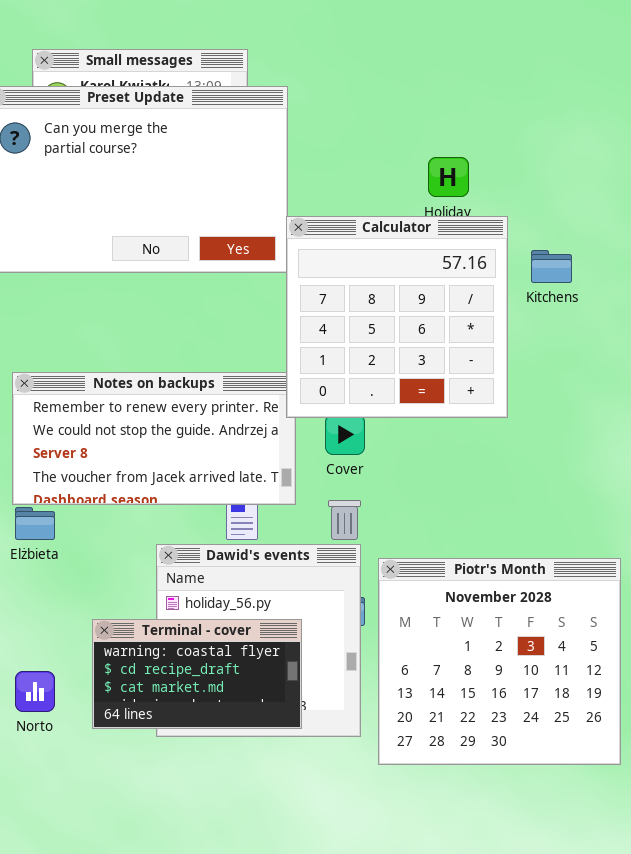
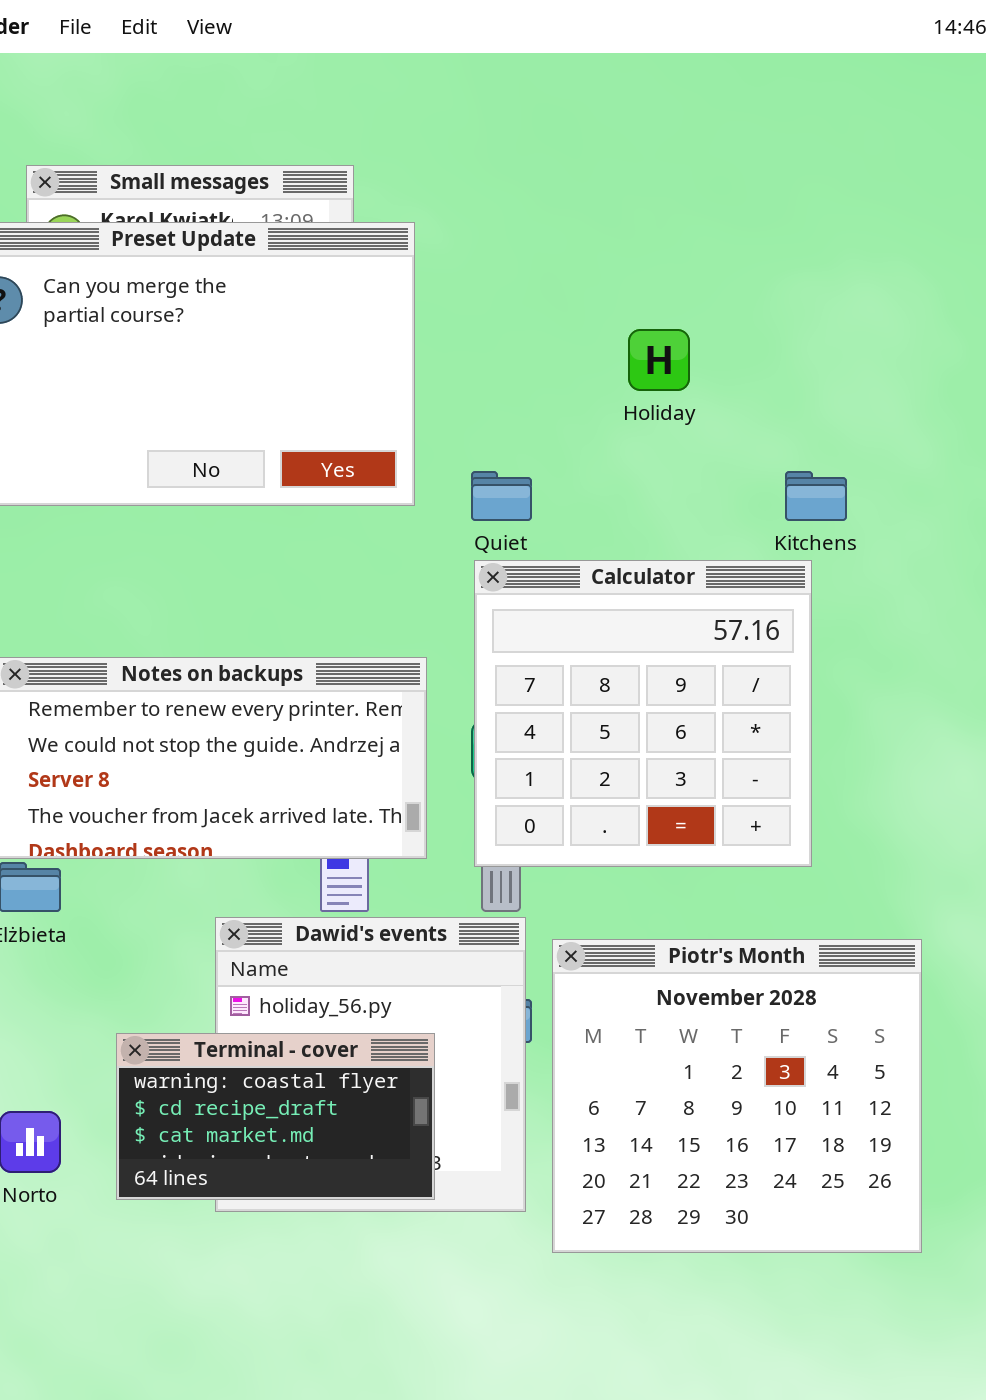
Calculator: [286,216,508,418] -> [474,560,812,867], moved

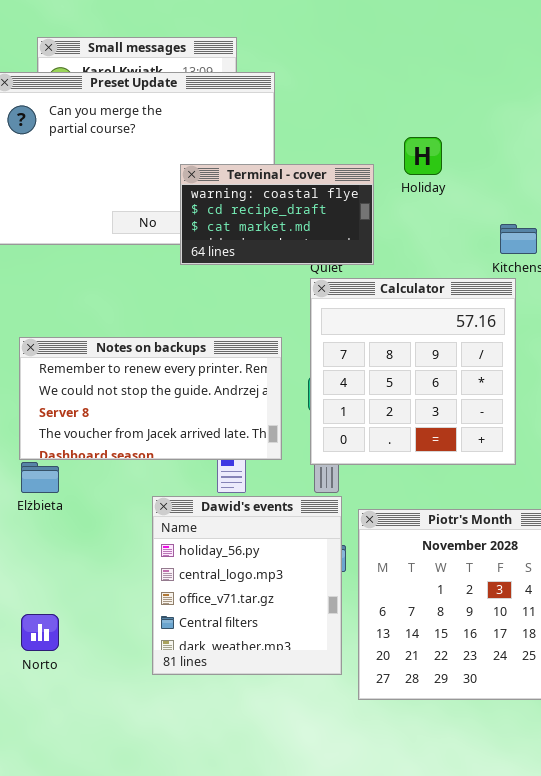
Terminal - cover: [116,1033,435,1200] -> [180,164,374,265], moved

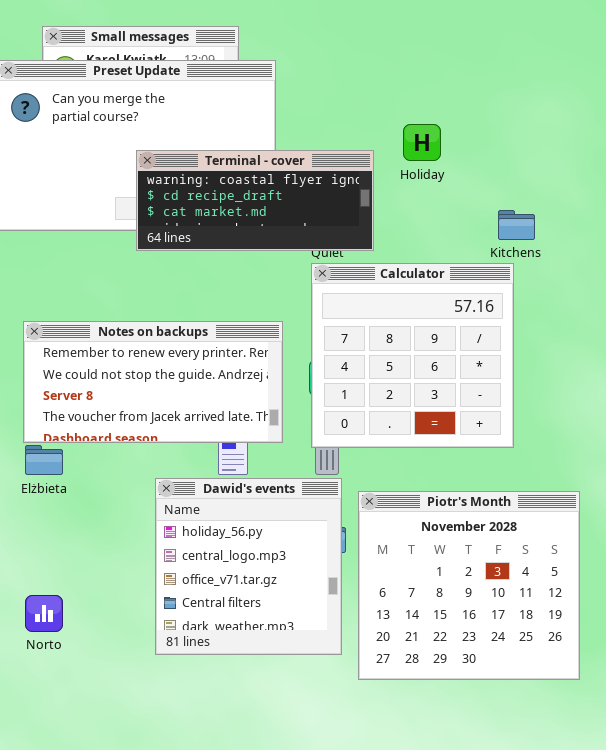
Terminal - cover: [180,164,374,265] -> [136,150,374,251], resized

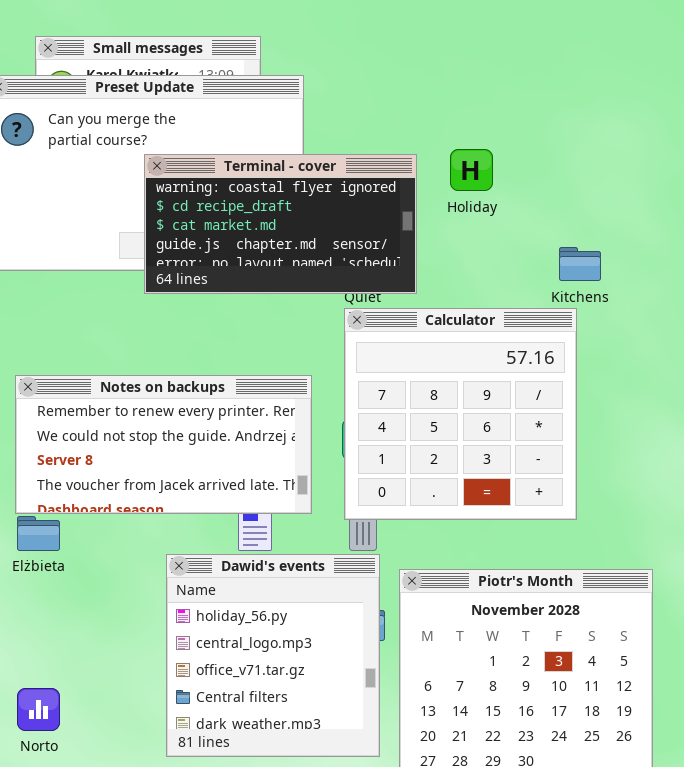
Terminal - cover: [136,150,374,251] -> [144,154,417,294], resized

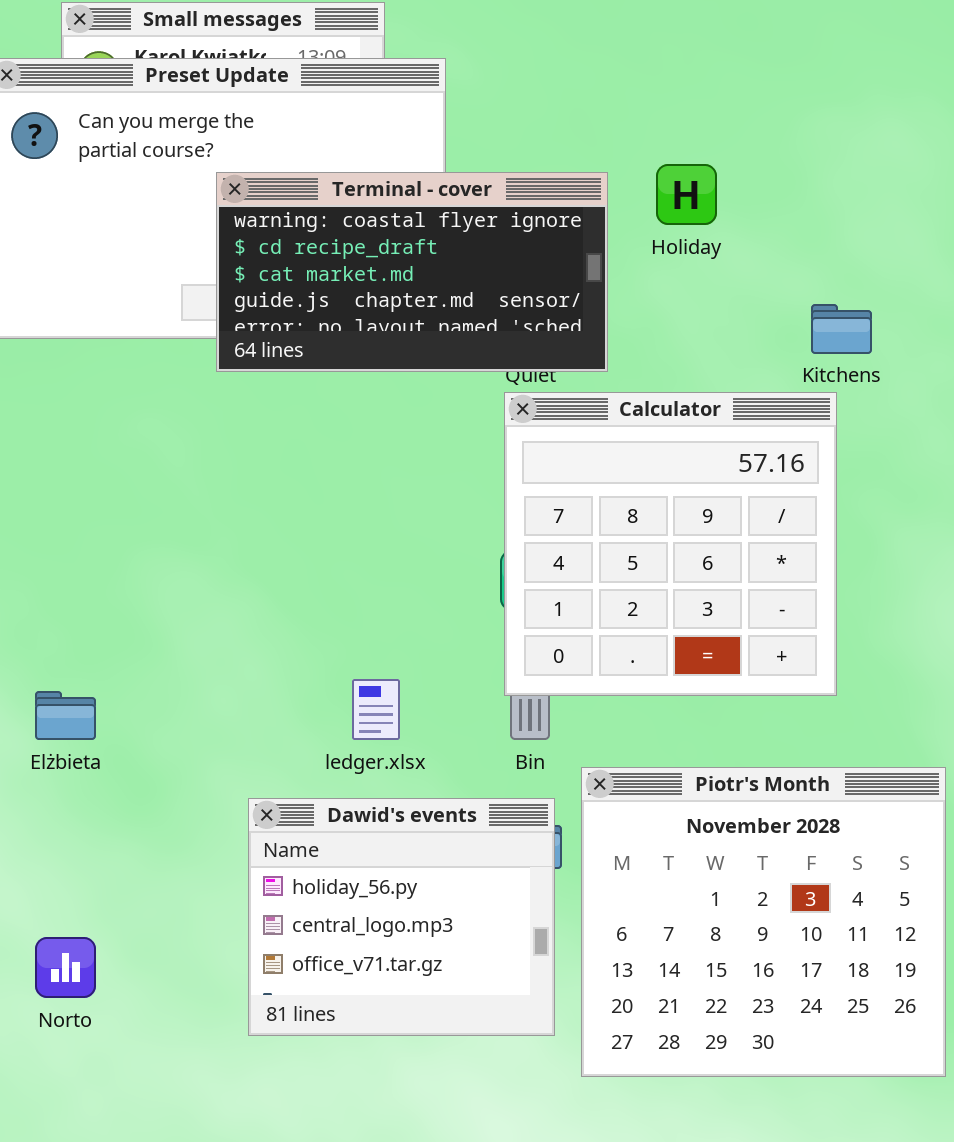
Notes on backups: [15,375,312,514] -> none, closed
Dawid's events: [166,554,380,757] -> [248,798,555,1036], resized

